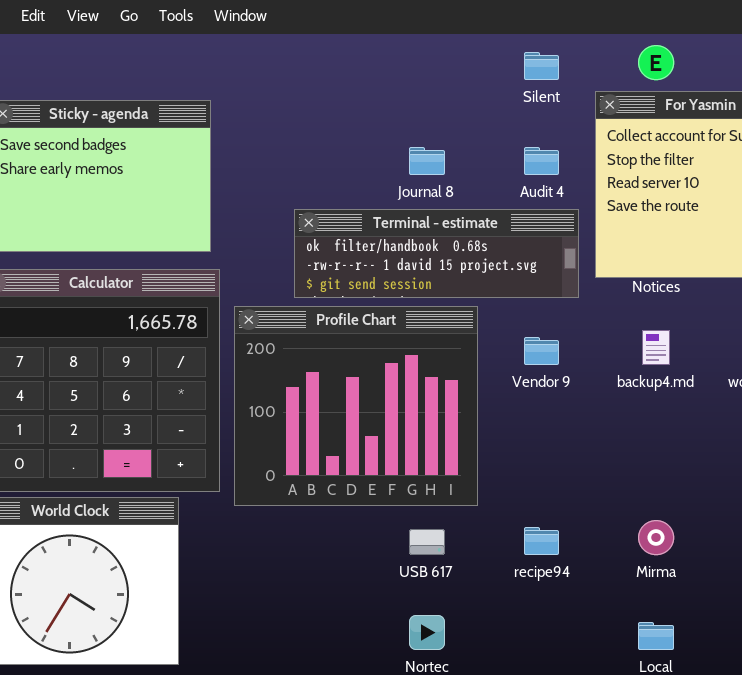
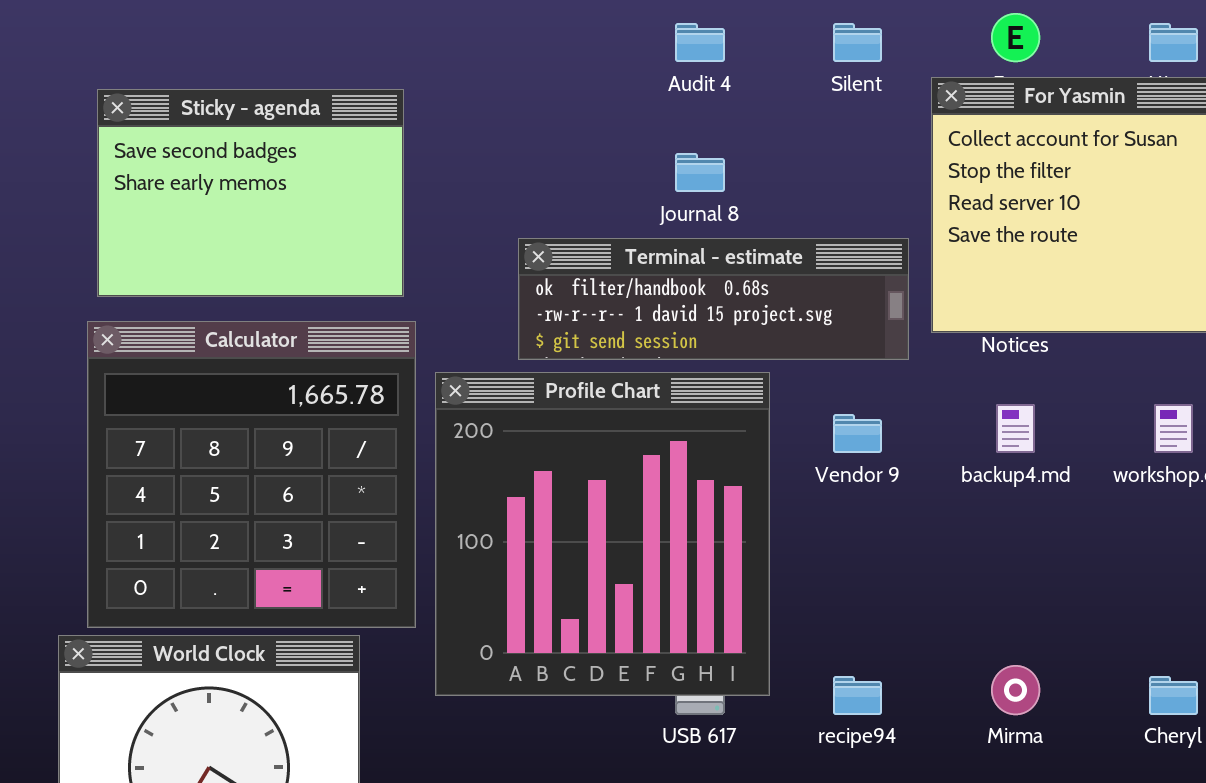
Audit 4: [524,147,559,175] -> [675,23,725,62], moved
Profile Chart: [234,306,478,506] -> [435,372,770,696], resized

